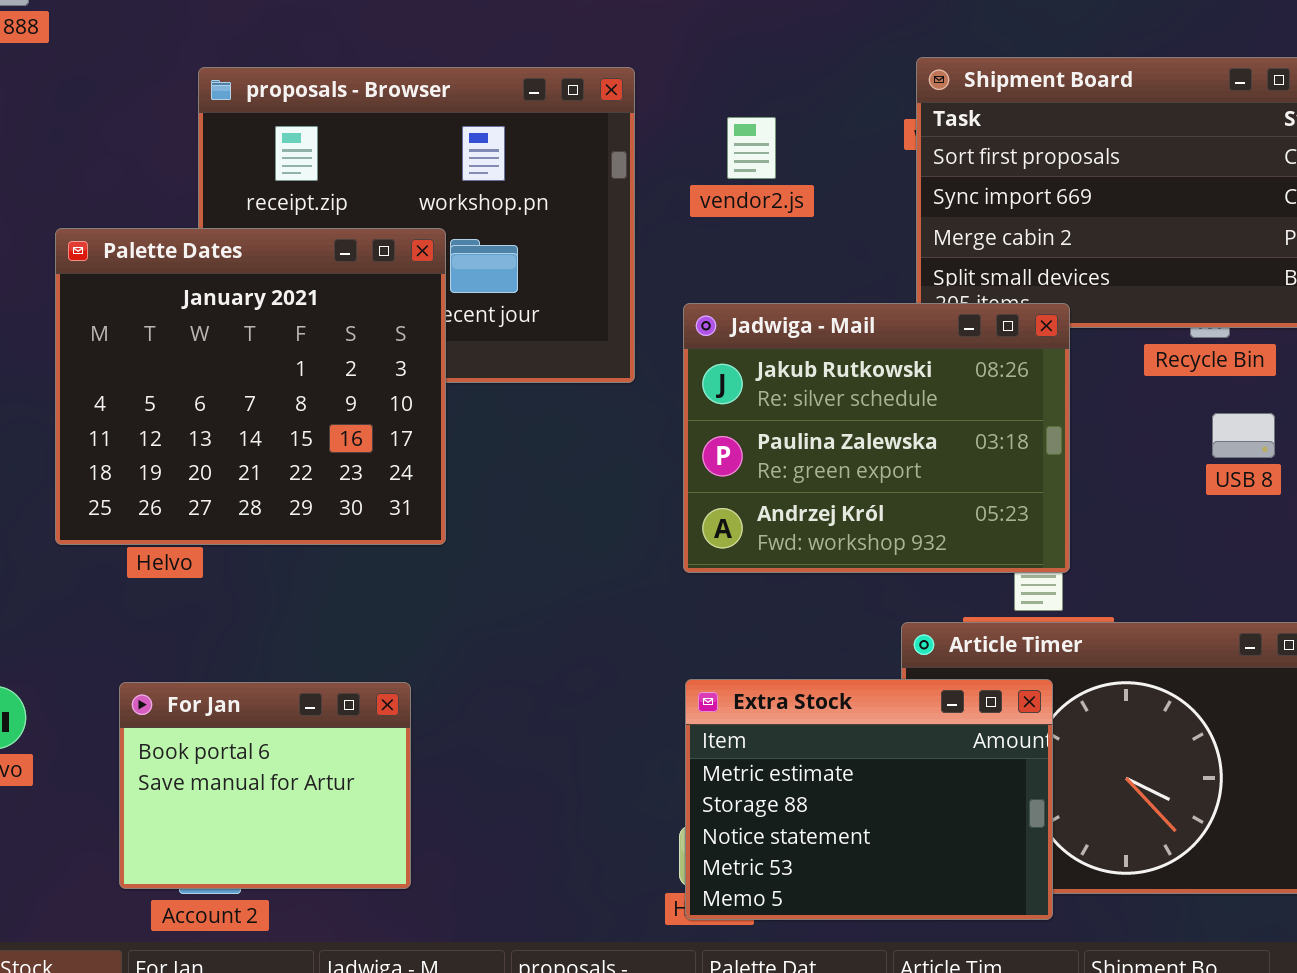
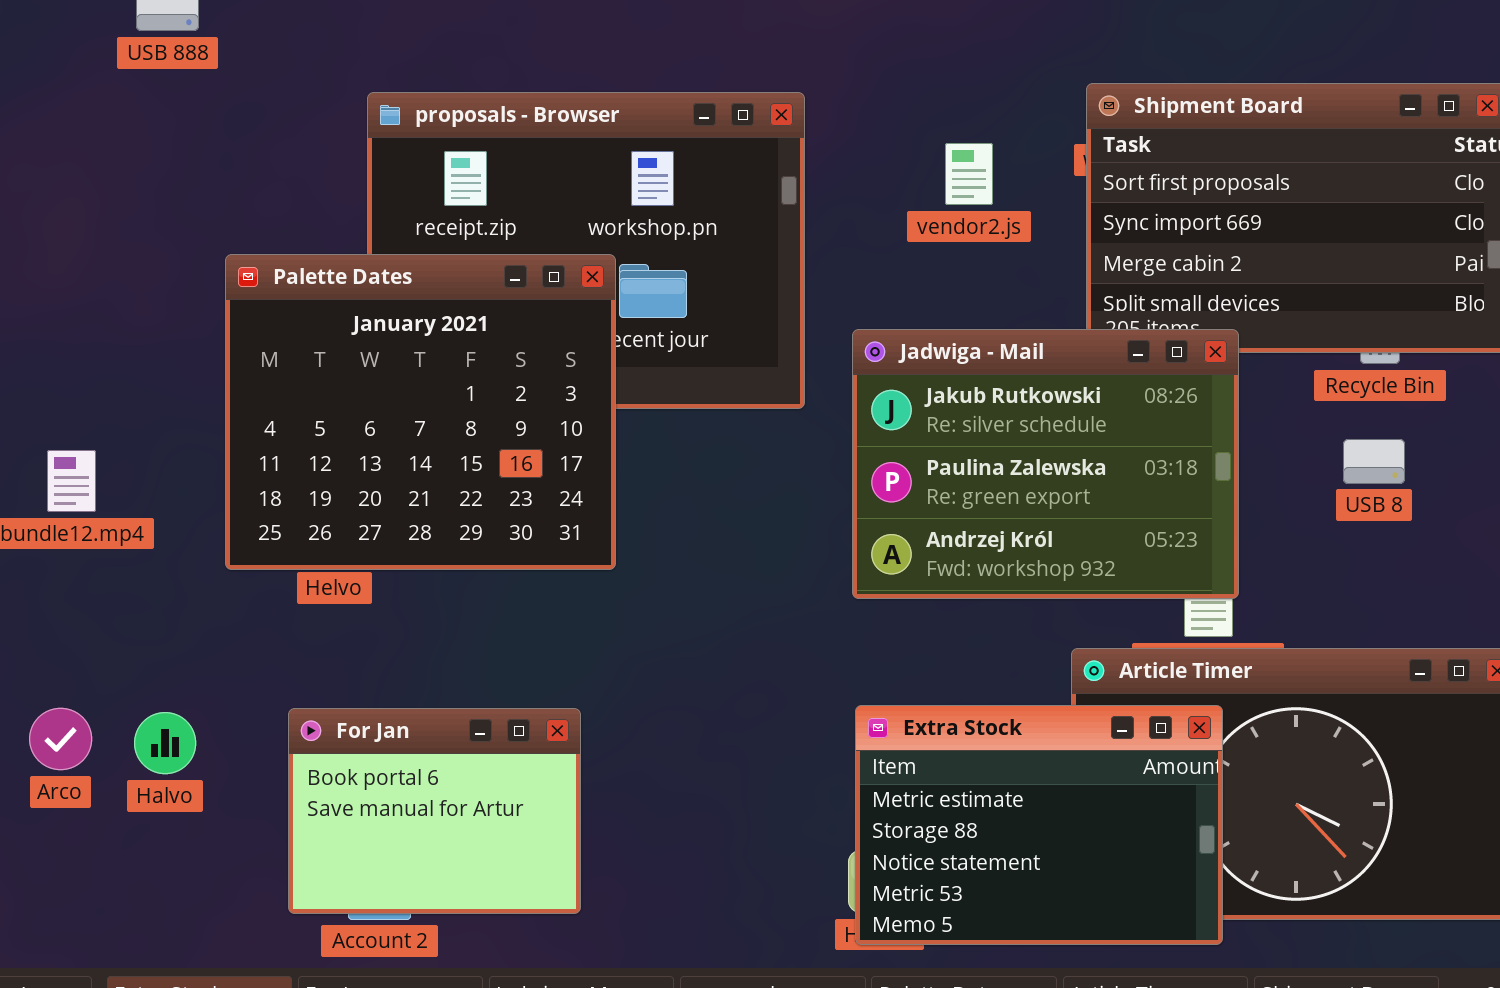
vendor2.js: [727,117,776,179] -> [945,143,993,205], moved
USB 8: [1212,413,1275,458] -> [1343,439,1405,484], moved

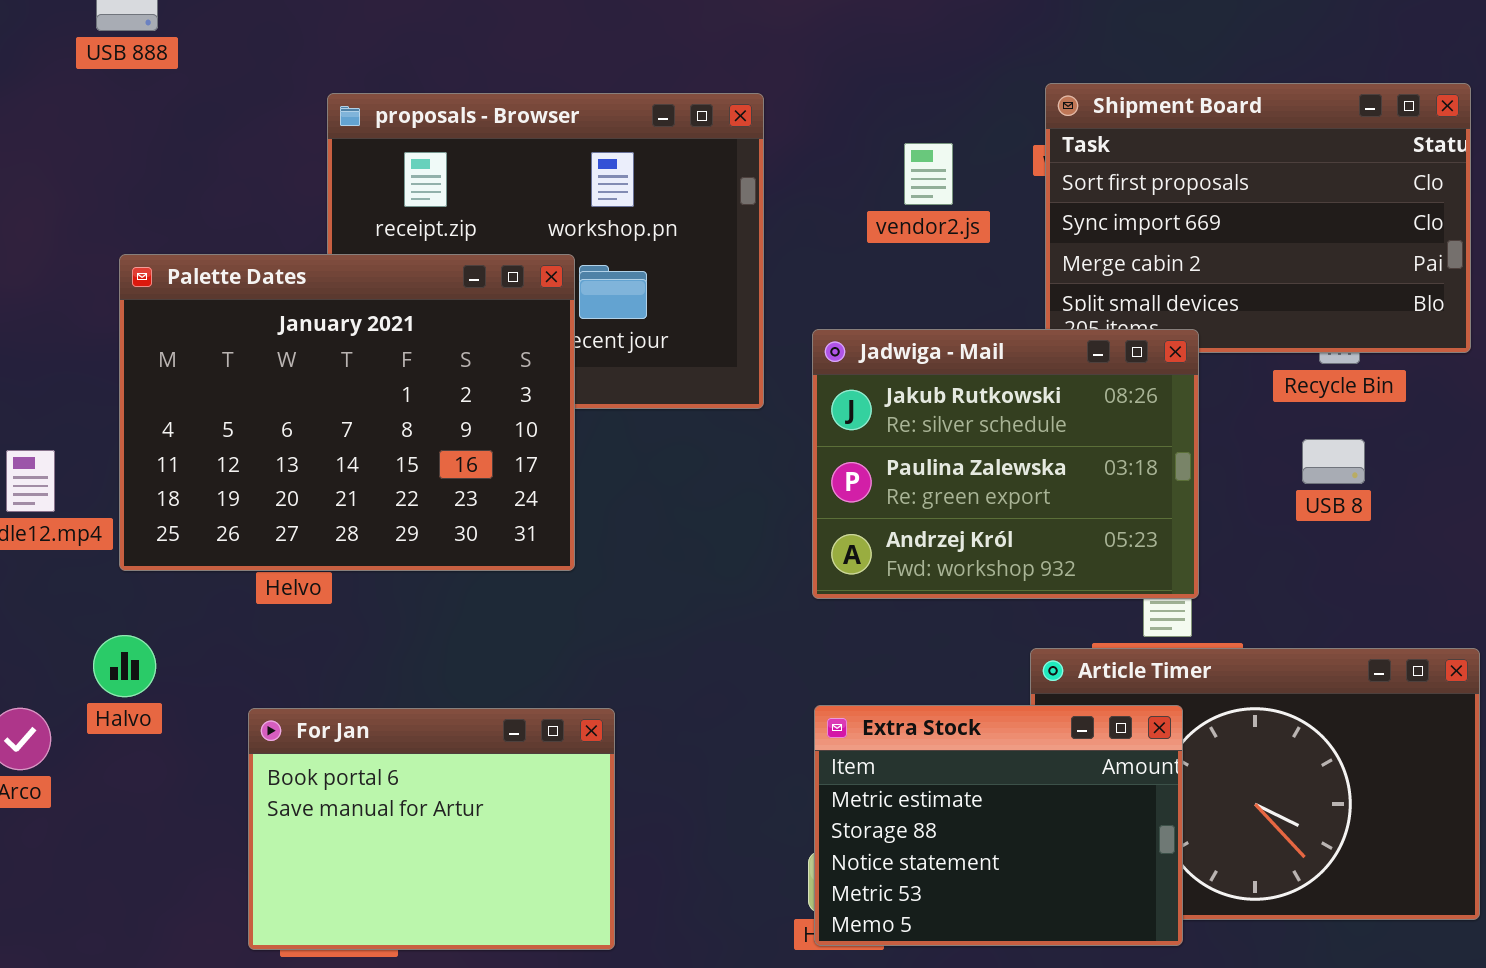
Palette Dates: [225,254,616,570] -> [119,254,575,571], resized
For Jan: [288,708,581,914] -> [248,708,615,950], resized
Halvo: [134,712,196,774] -> [93,635,156,697], moved

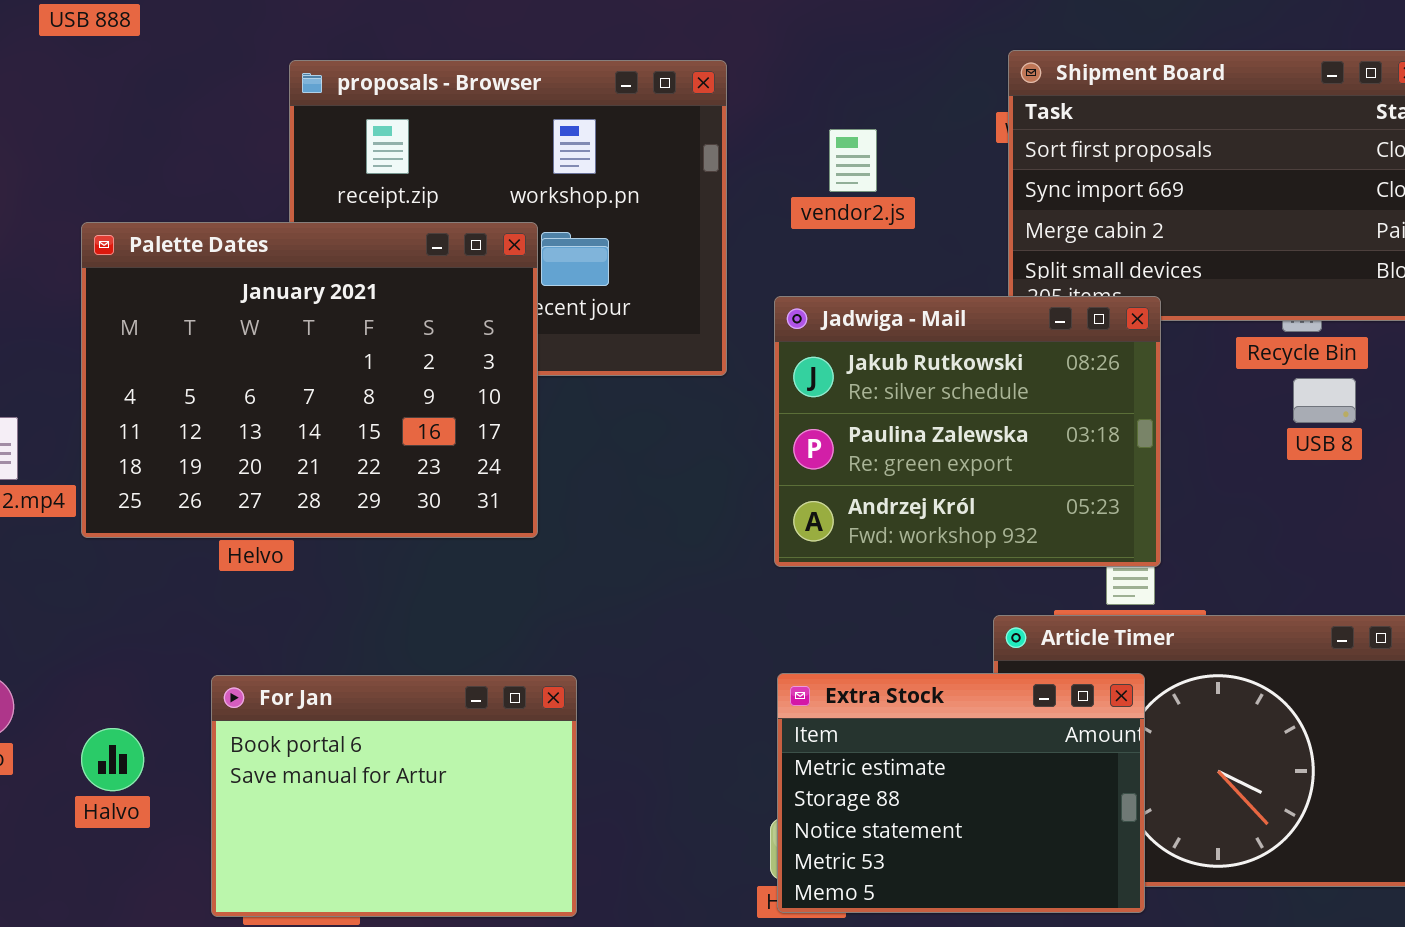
vendor2.js: [904,143,953,205] -> [829,129,877,192], moved
USB 8: [1302,439,1365,484] -> [1293,378,1356,423], moved
Halvo: [93,635,156,697] -> [81,728,144,791], moved

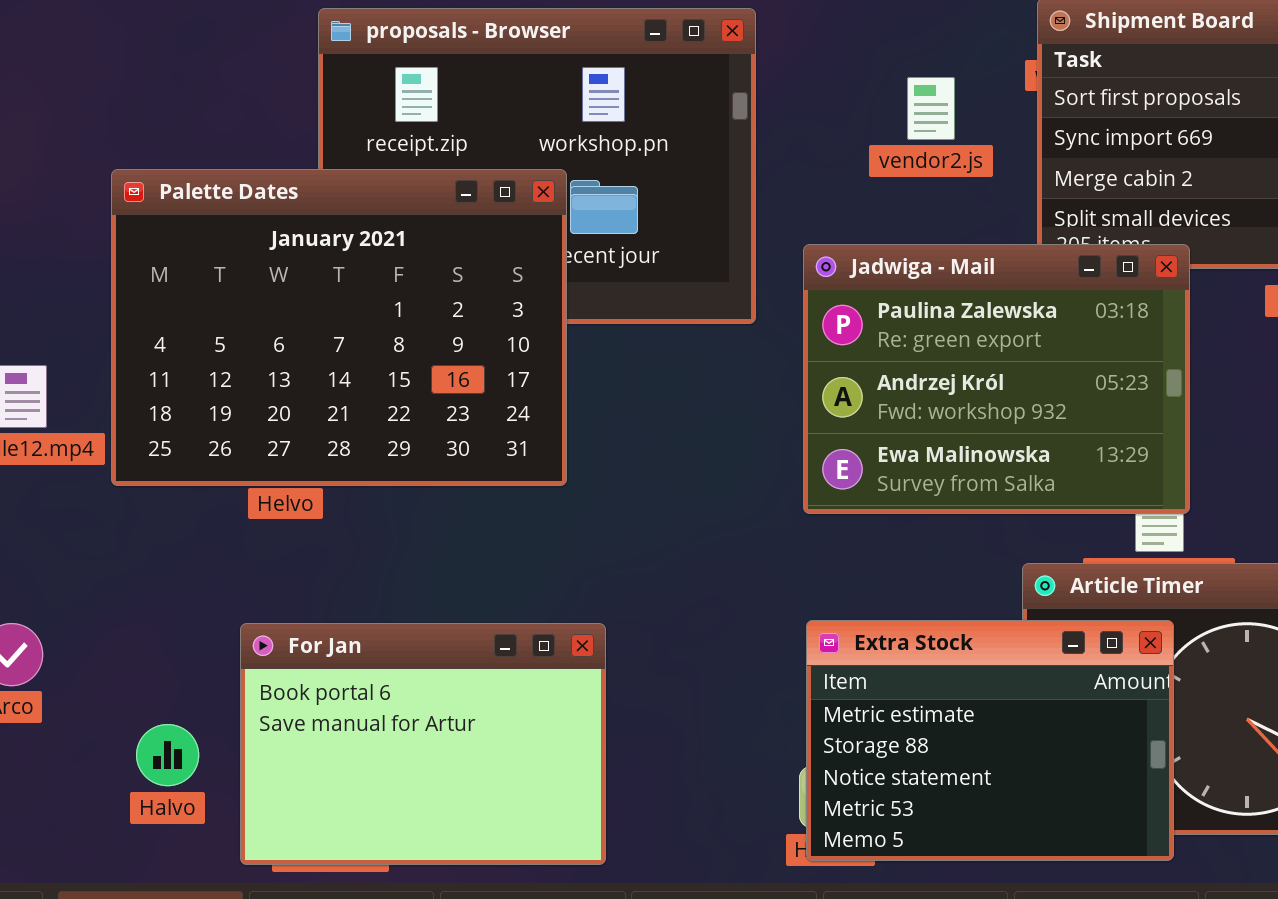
vendor2.js: [829,129,877,192] -> [907,77,955,140], moved
Jadwiga - Mail: [774,296,1161,567] -> [803,244,1190,514], scrolled down 1 row
Halvo: [81,728,144,791] -> [136,724,199,786], moved

